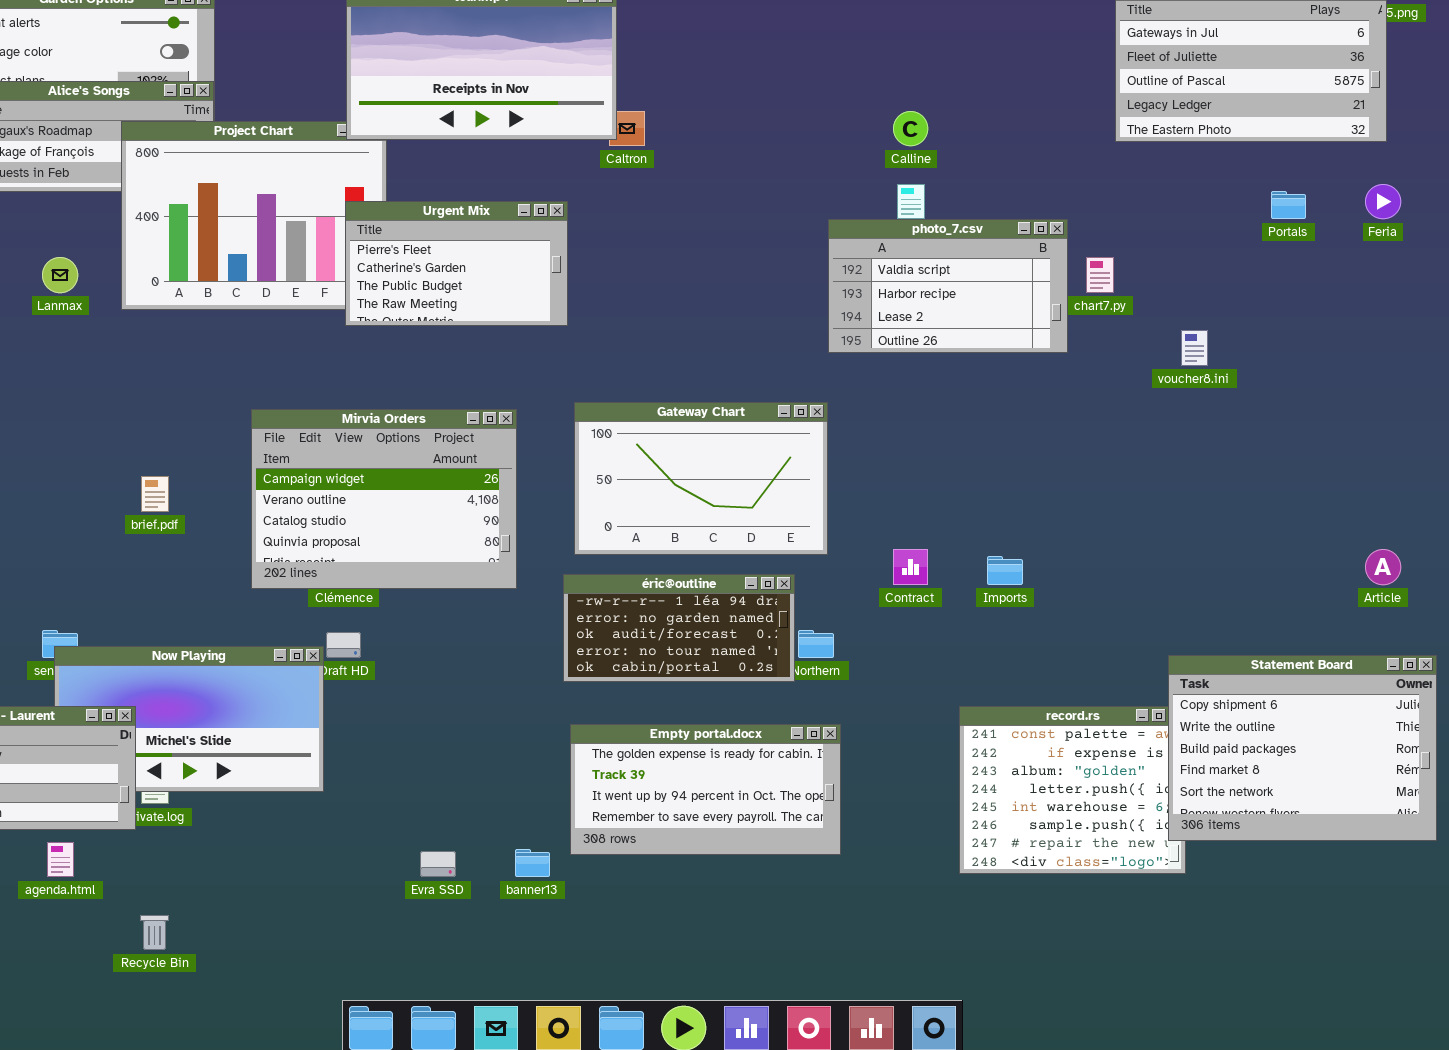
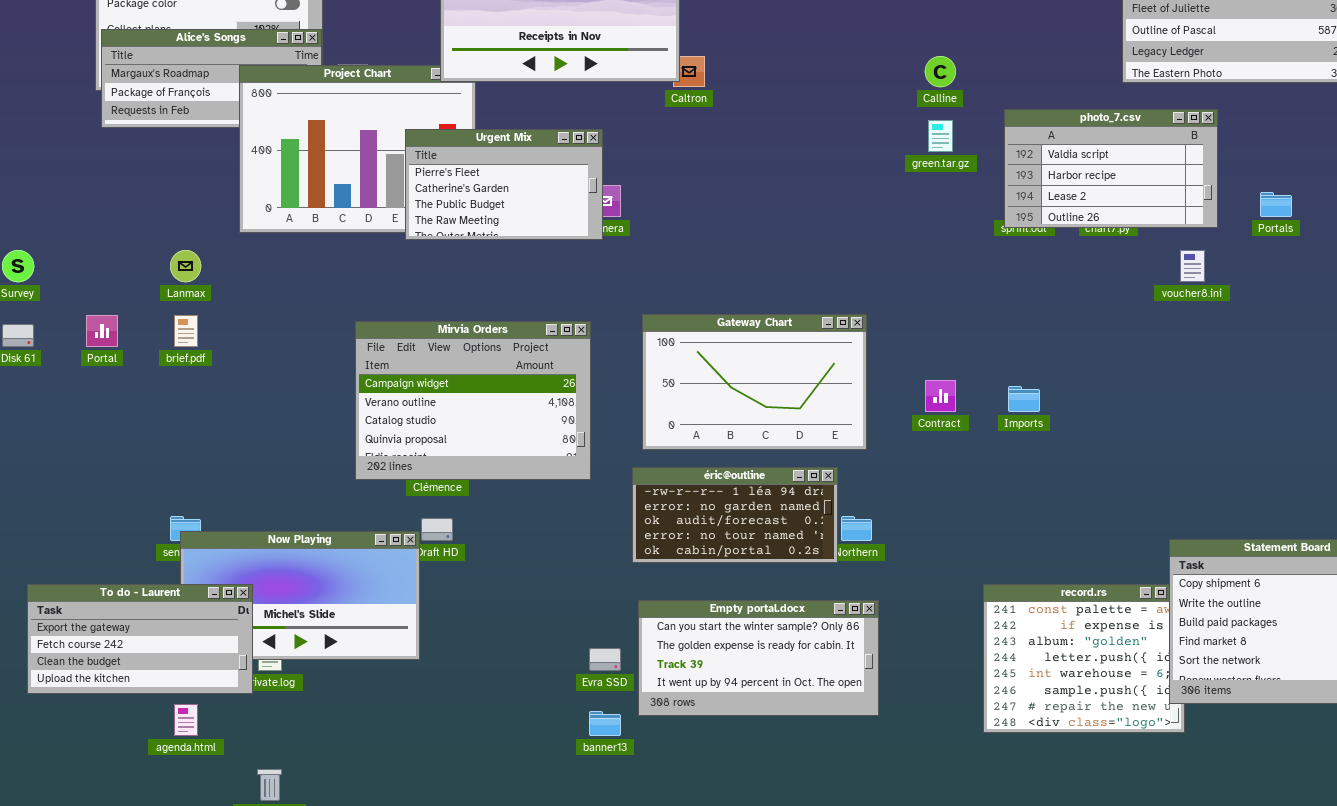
Portals: [1271,191,1306,219] -> [1260,192,1292,217], moved
Urgent Mix: [345,201,568,326] -> [405,129,603,240], moved
photo_7.csv: [828,219,1068,353] -> [1004,109,1218,228], moved
Lanmax: [42,257,78,293] -> [170,250,201,282], moved
brief.pdf: [141,476,169,512] -> [174,315,198,347], moved
Contract: [893,549,928,585] -> [925,380,956,412], moved
Imports: [987,556,1023,585] -> [1008,386,1040,412], moved
Empty portal.docx: [570,724,841,855] -> [638,600,879,716], scrolled up 1 row
Evra SSD: [420,851,456,877] -> [589,648,621,671], moved

